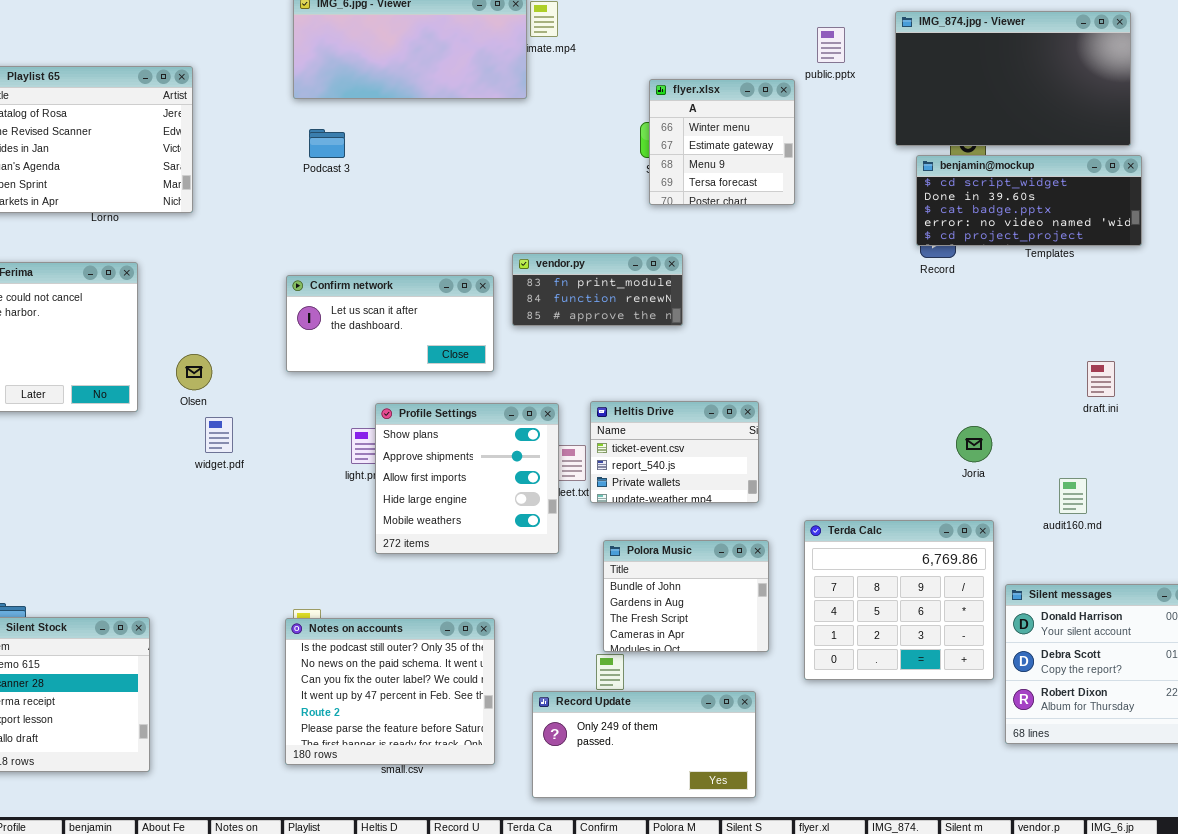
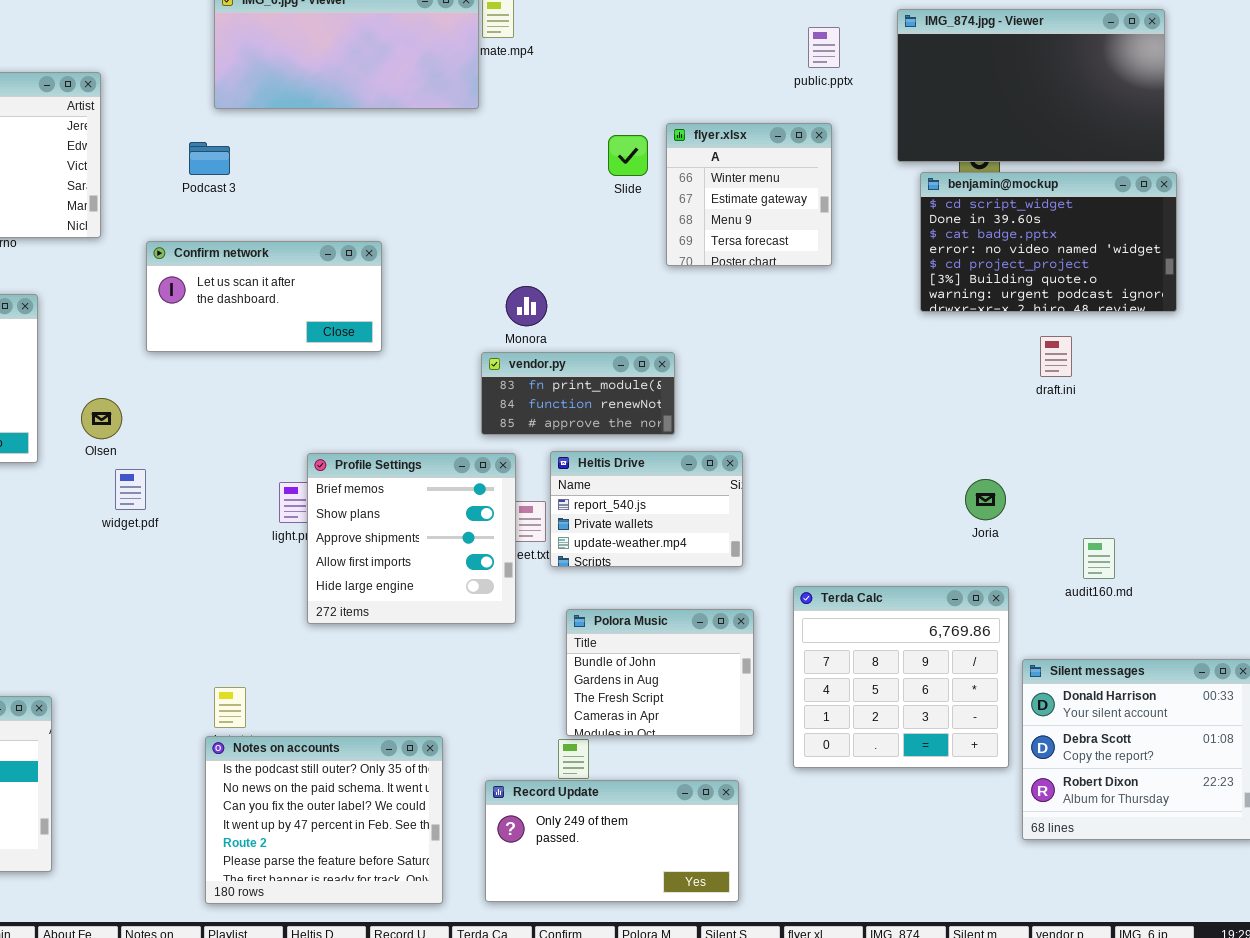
flyer.xlsx: [649,79,795,205] -> [666,123,832,266], moved
Podcast 3: [309,129,345,158] -> [189,142,230,175], moved
benjamin@mockup: [916,155,1142,246] -> [920,172,1177,312], resized
vendor.py: [512,253,683,326] -> [481,352,675,435], moved
Confirm network: [286,275,494,372] -> [146,241,382,352], moved
draft.ini: [1087,361,1115,397] -> [1040,336,1072,377], moved
Heltis Drive: [590,401,759,503] -> [550,451,743,567], scrolled down 1 row
Profile Settings: [375,403,559,554] -> [307,453,516,624], scrolled up 1 row
Notes on accounts: [285,618,495,765] -> [205,736,443,904], moved

